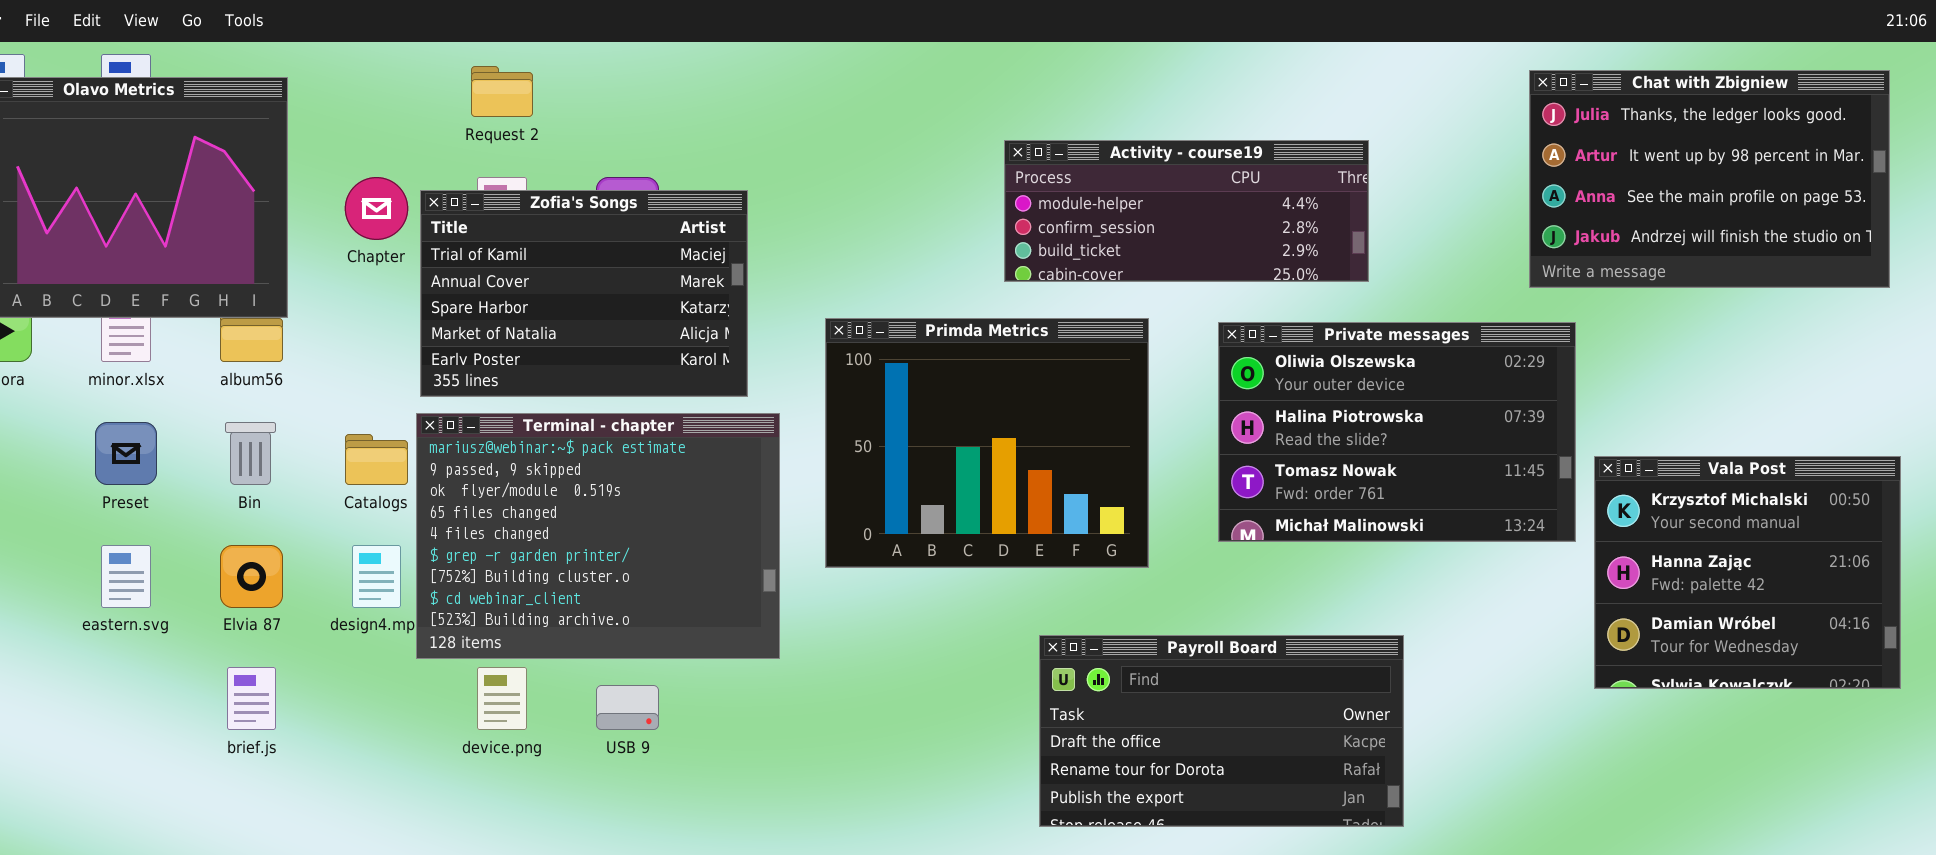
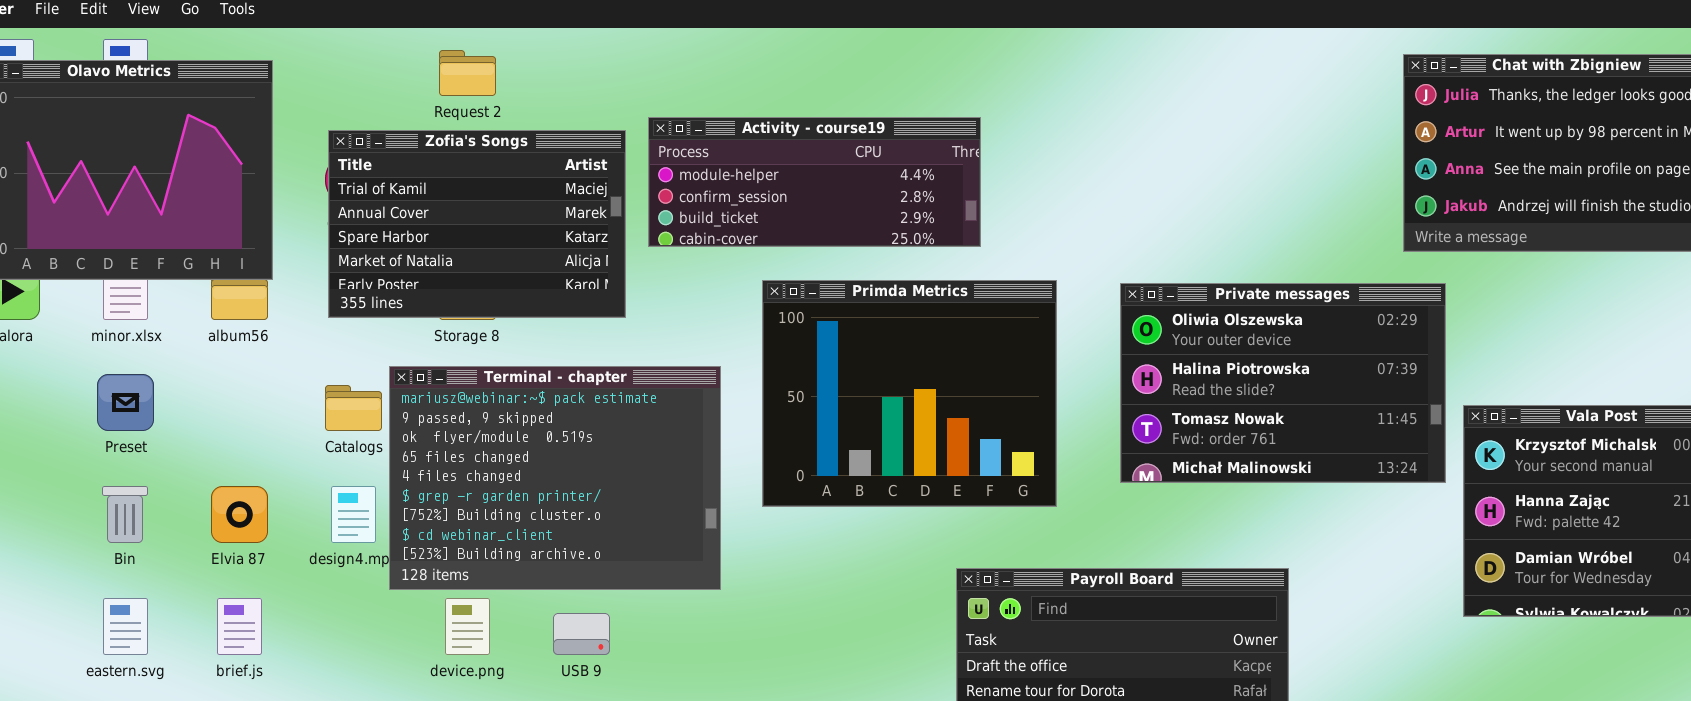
Activity - course19: [1004,140,1369,282] -> [648,117,981,247], moved
Zofia's Songs: [420,190,748,397] -> [328,130,626,318], moved
Bin: [225,422,276,485] -> [102,486,148,543], moved
eastern.svg: [101,545,151,608] -> [103,598,148,655], moved

